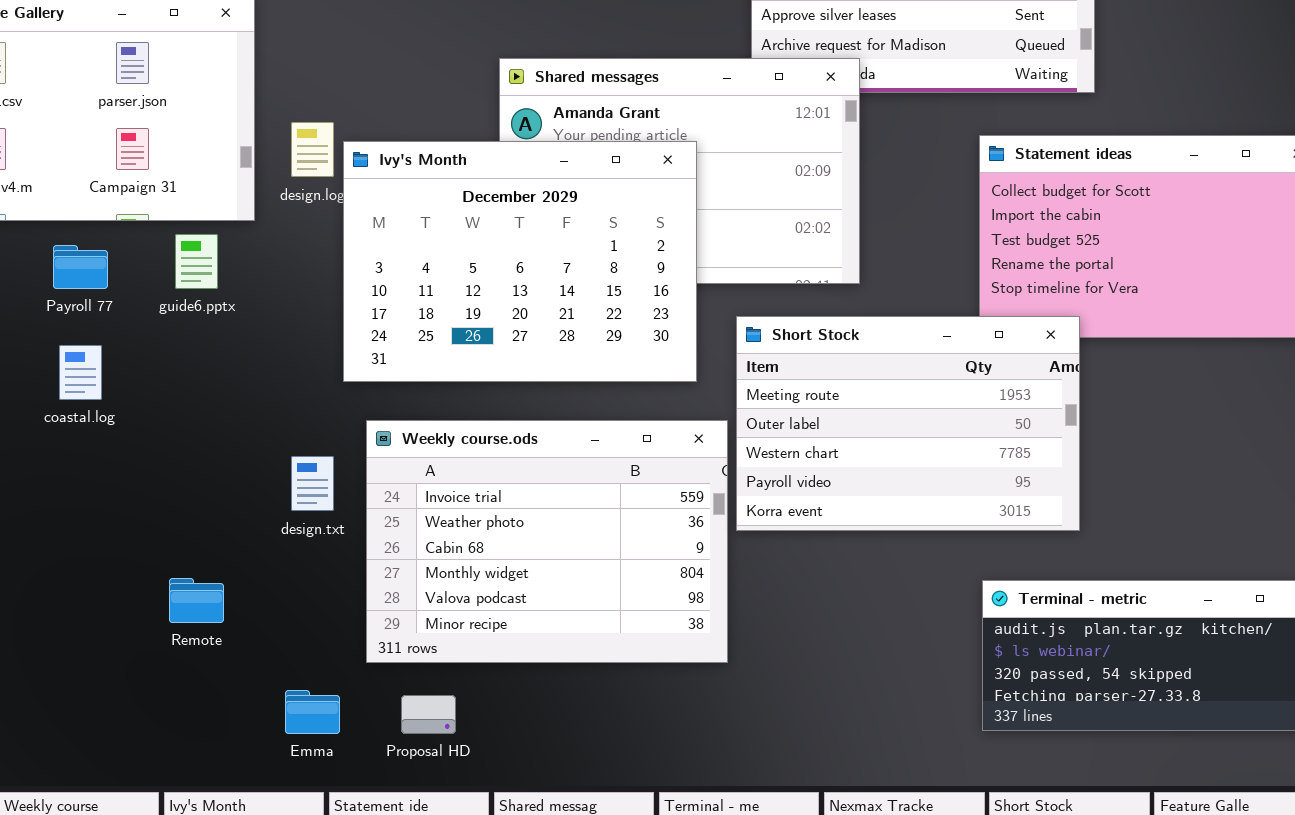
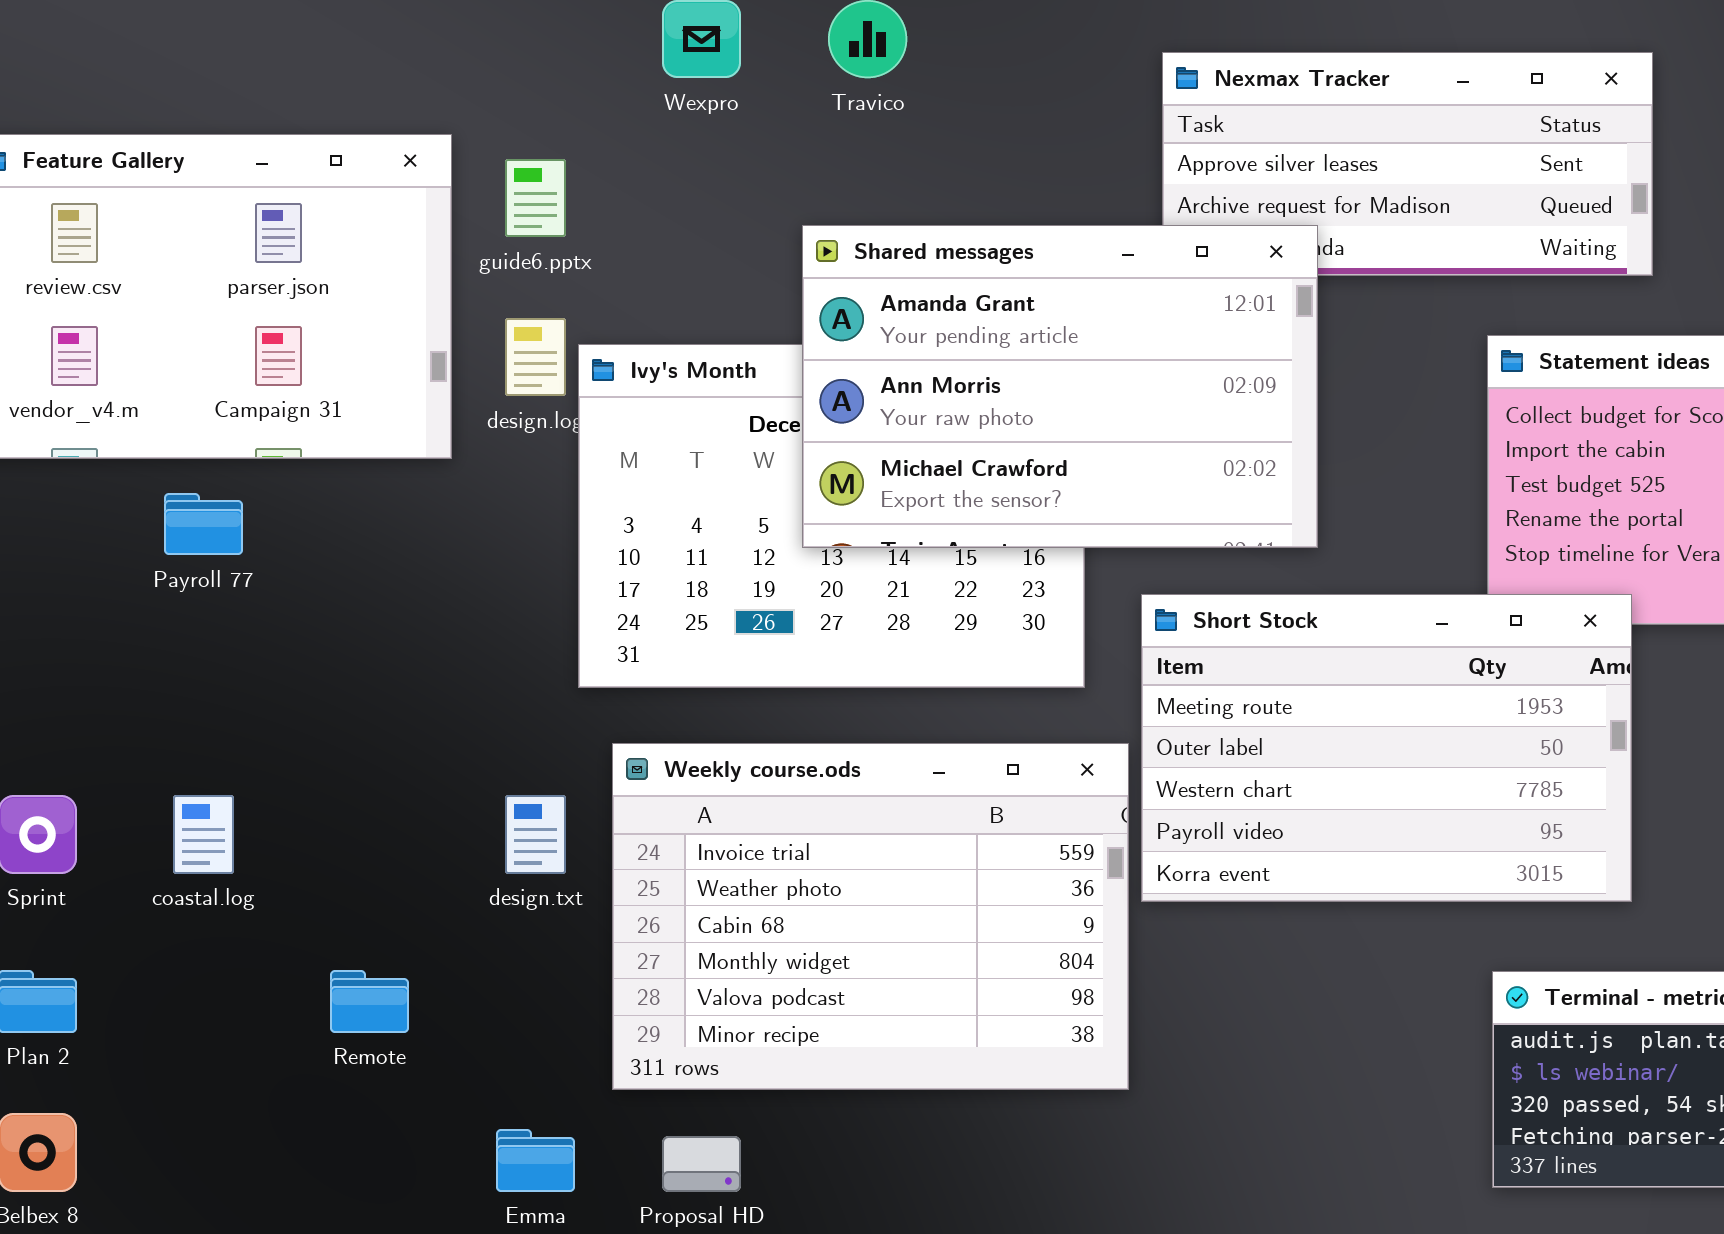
Shared messages: [499,58,860,284] -> [802,225,1318,548], raised
guide6.pptx: [175,234,218,289] -> [505,159,566,237], moved
coastal.log: [59,345,102,400] -> [173,795,234,874], moved

